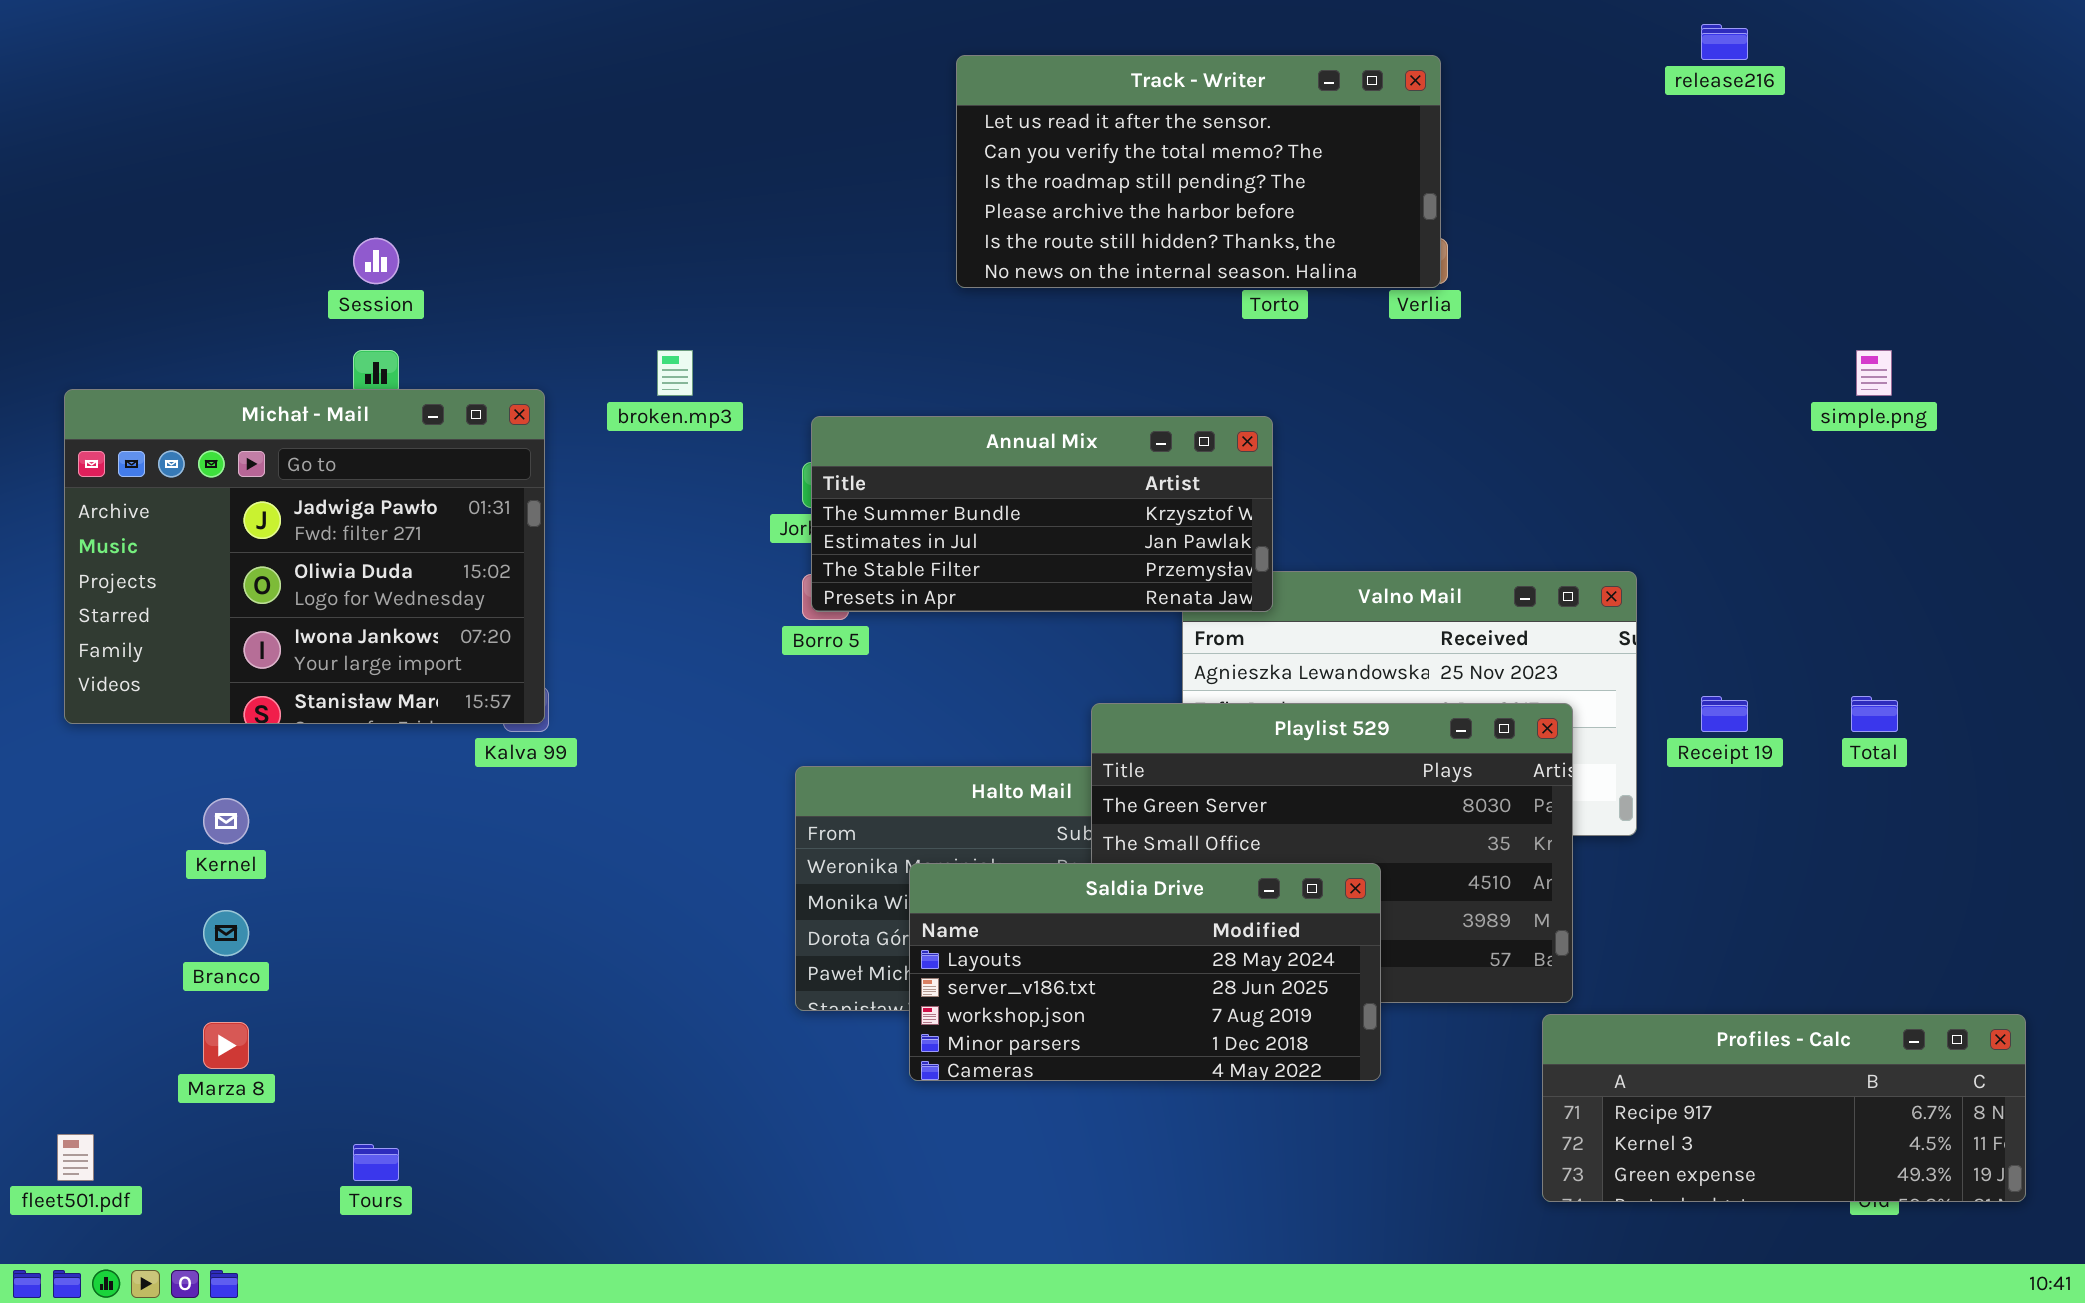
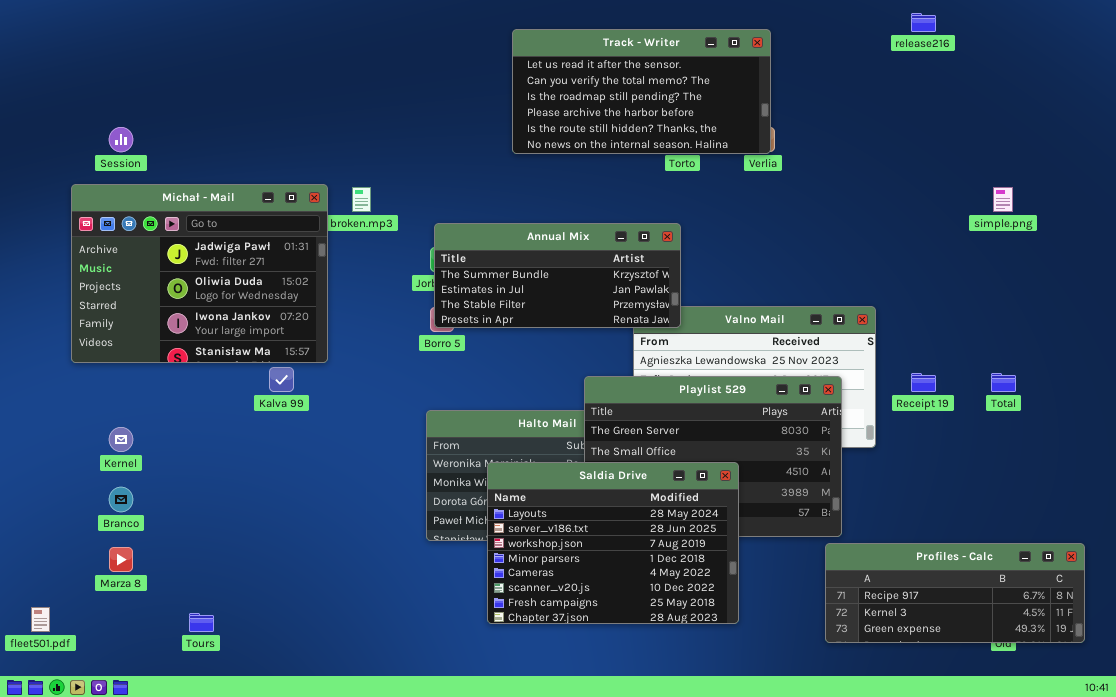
Session: [353,238,399,284] -> [109,127,133,152], moved
Michał - Mail: [64,389,545,724] -> [71,184,328,363], moved
Saldia Drive: [909,863,1381,1081] -> [487,462,739,624], resized

